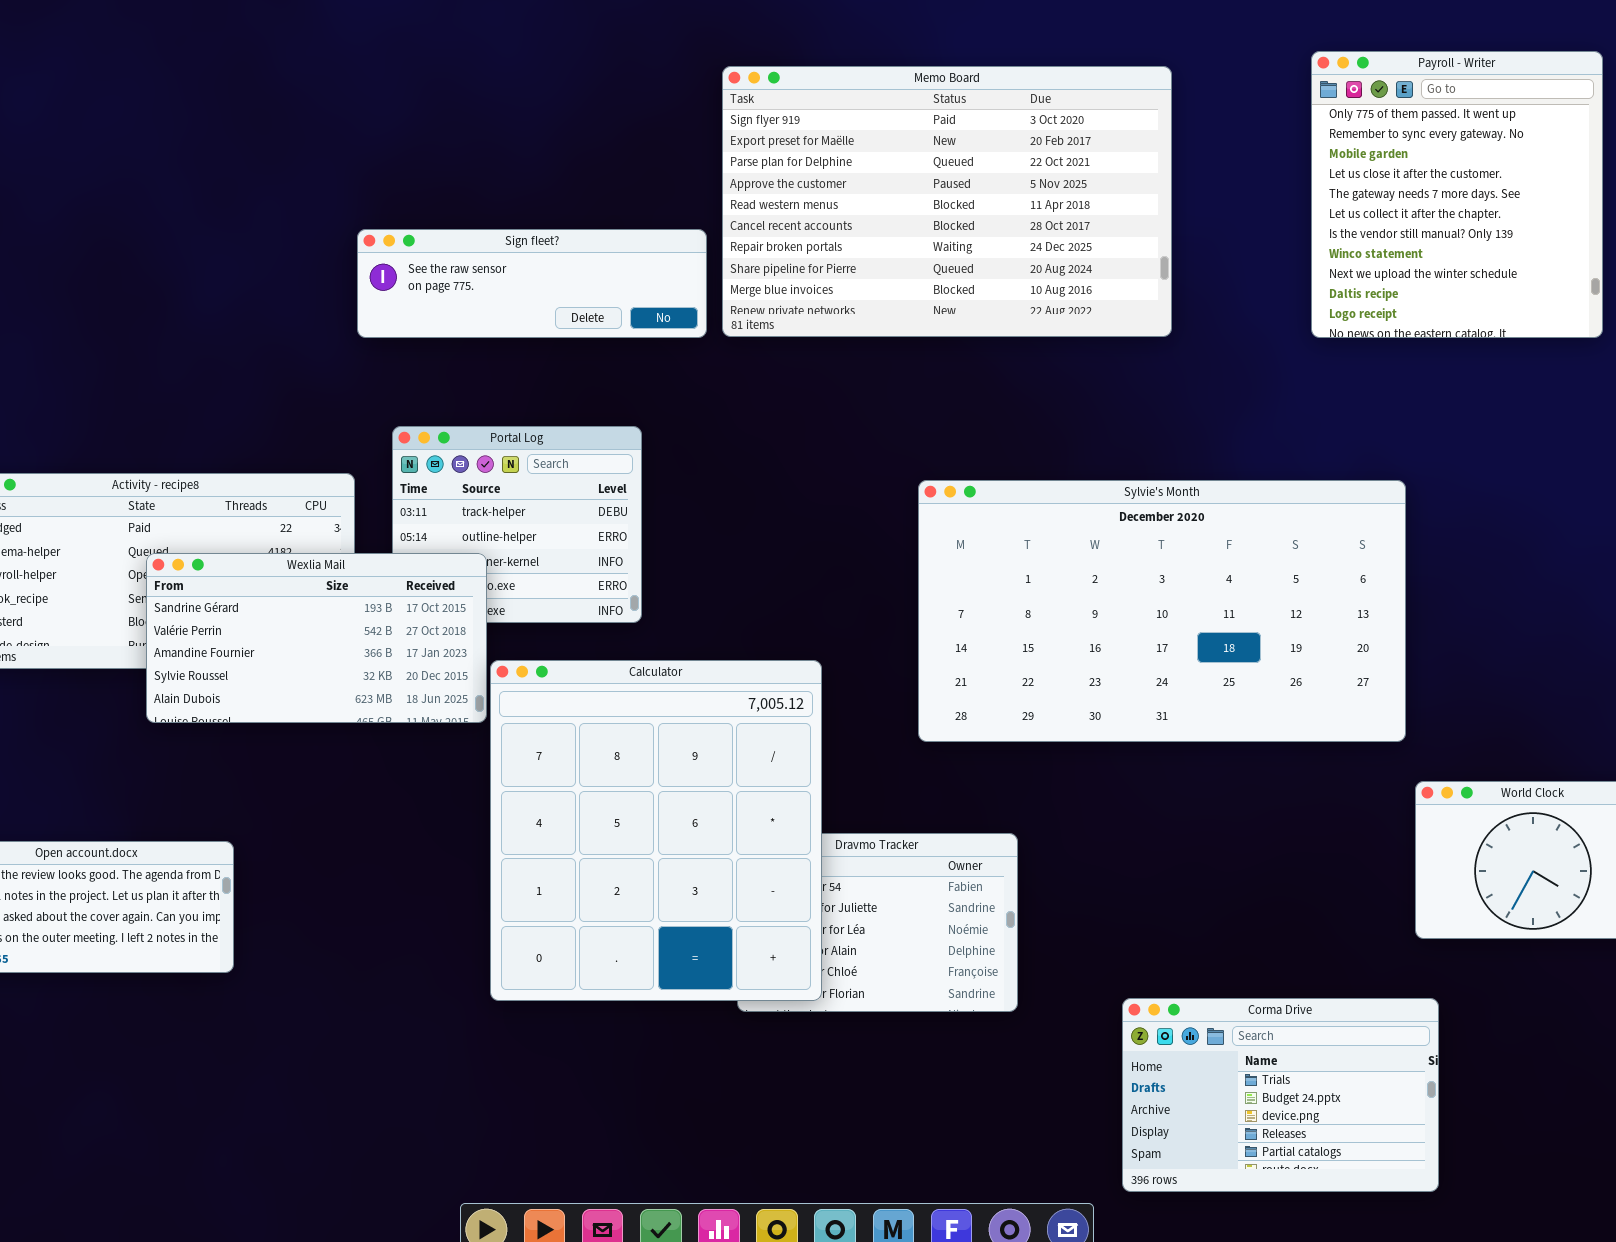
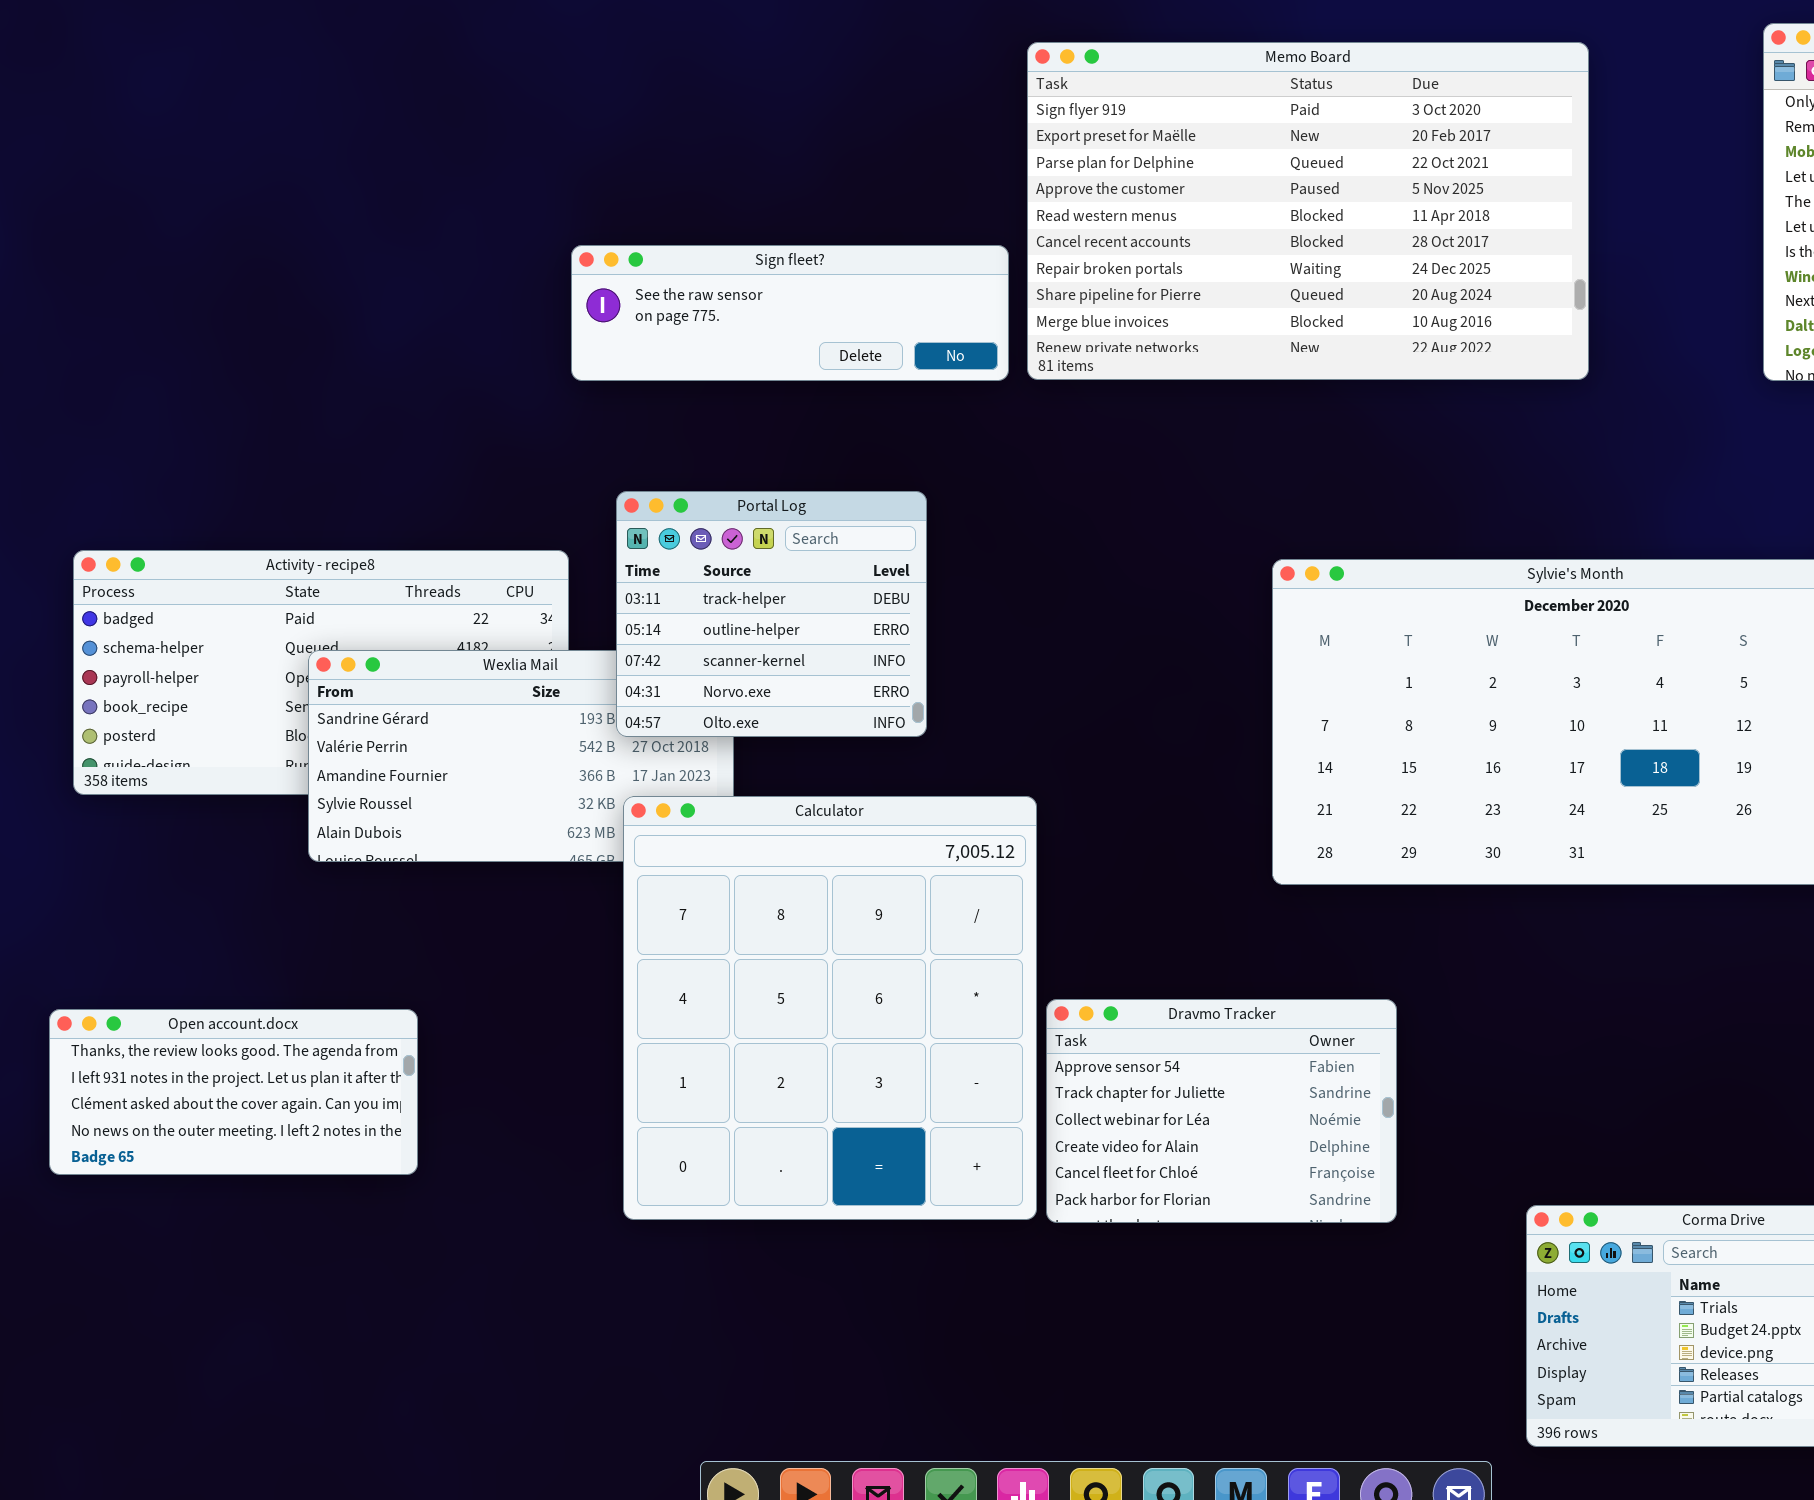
Portal Log: [392,426,642,623] -> [616,491,927,737], raised
Calculator: [490,660,822,1001] -> [623,796,1037,1220], moved

